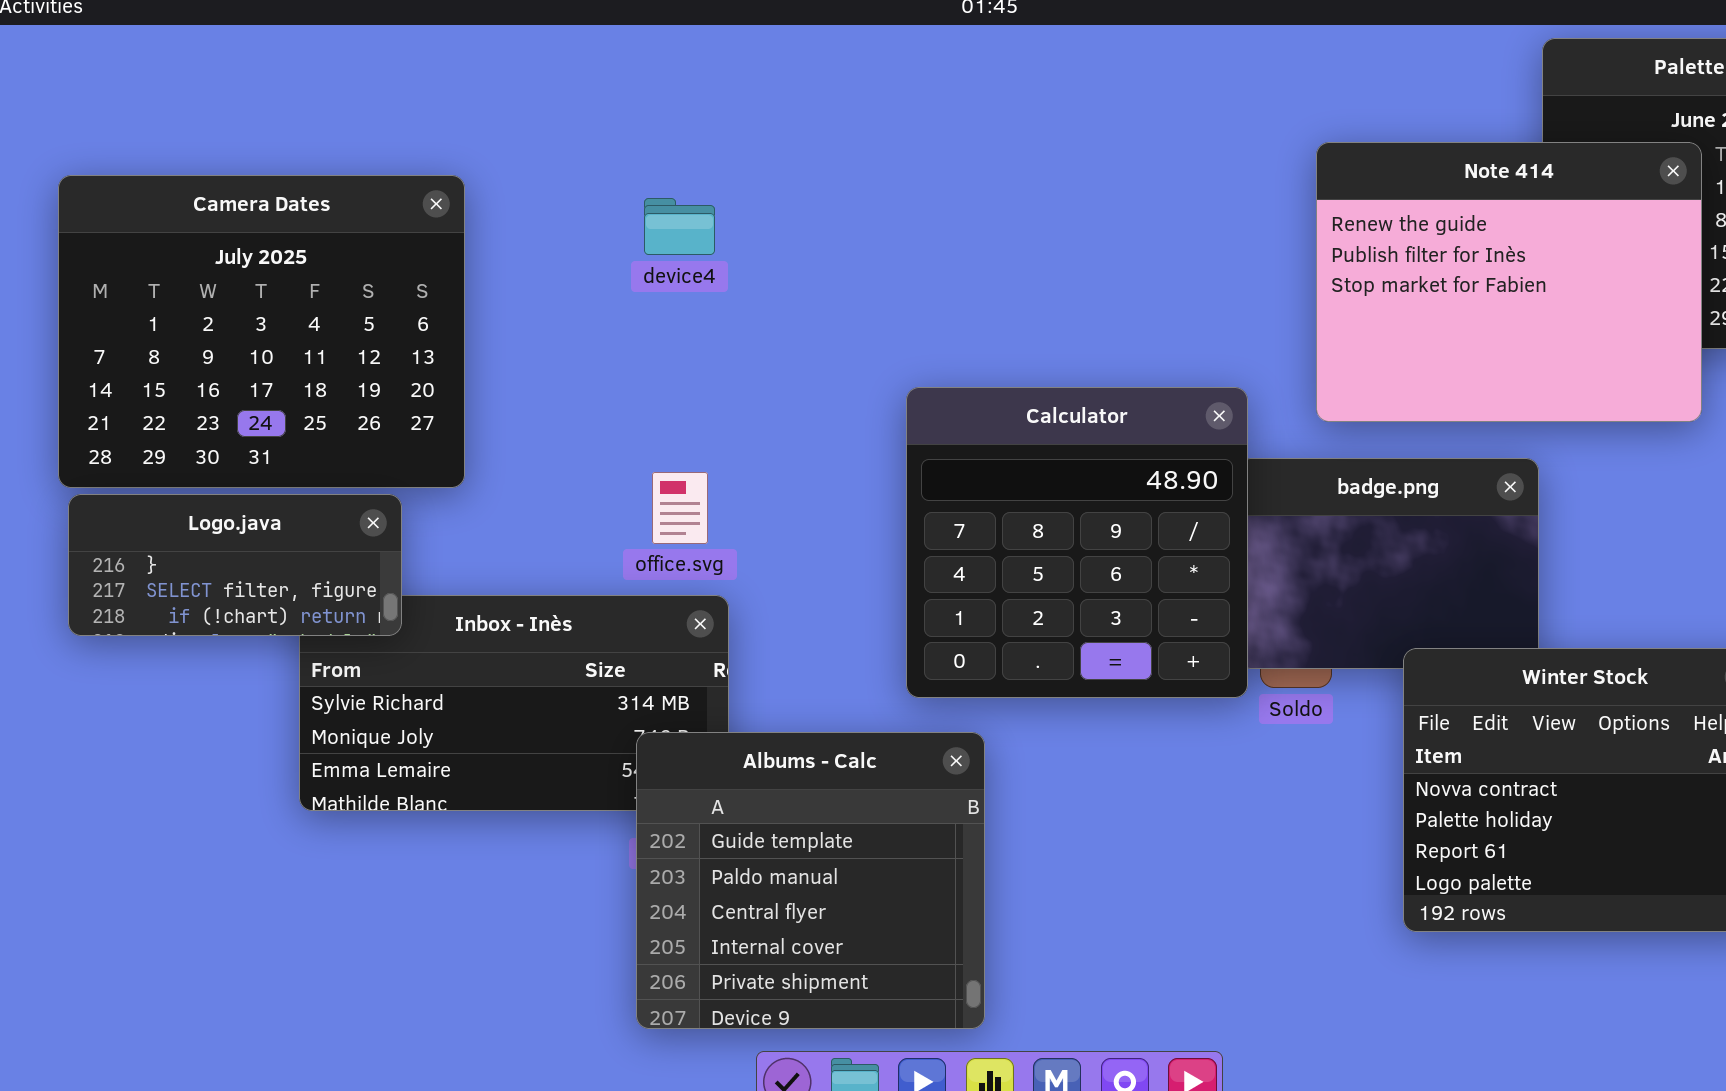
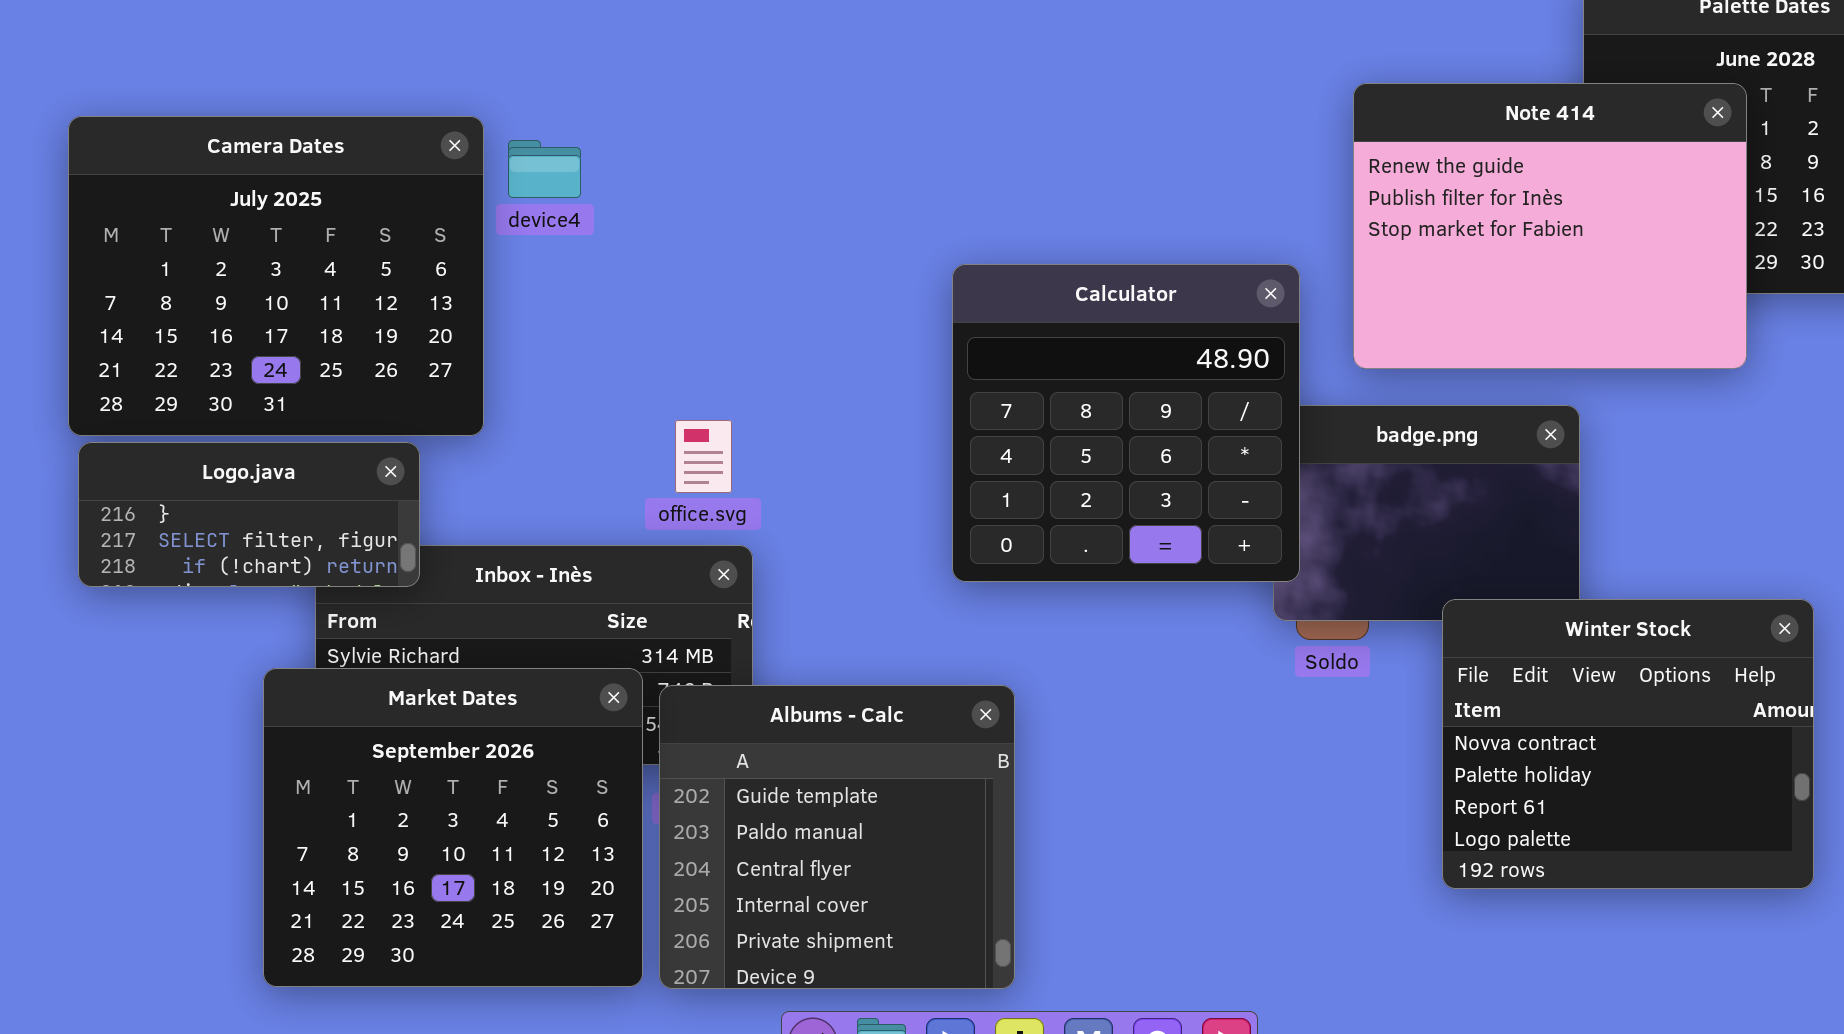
device4: [644,198,715,255] -> [508,140,581,198], moved
Calculator: [906,387,1248,698] -> [952,264,1300,582], moved
Market Dates: none -> [263,668,643,987], opened

